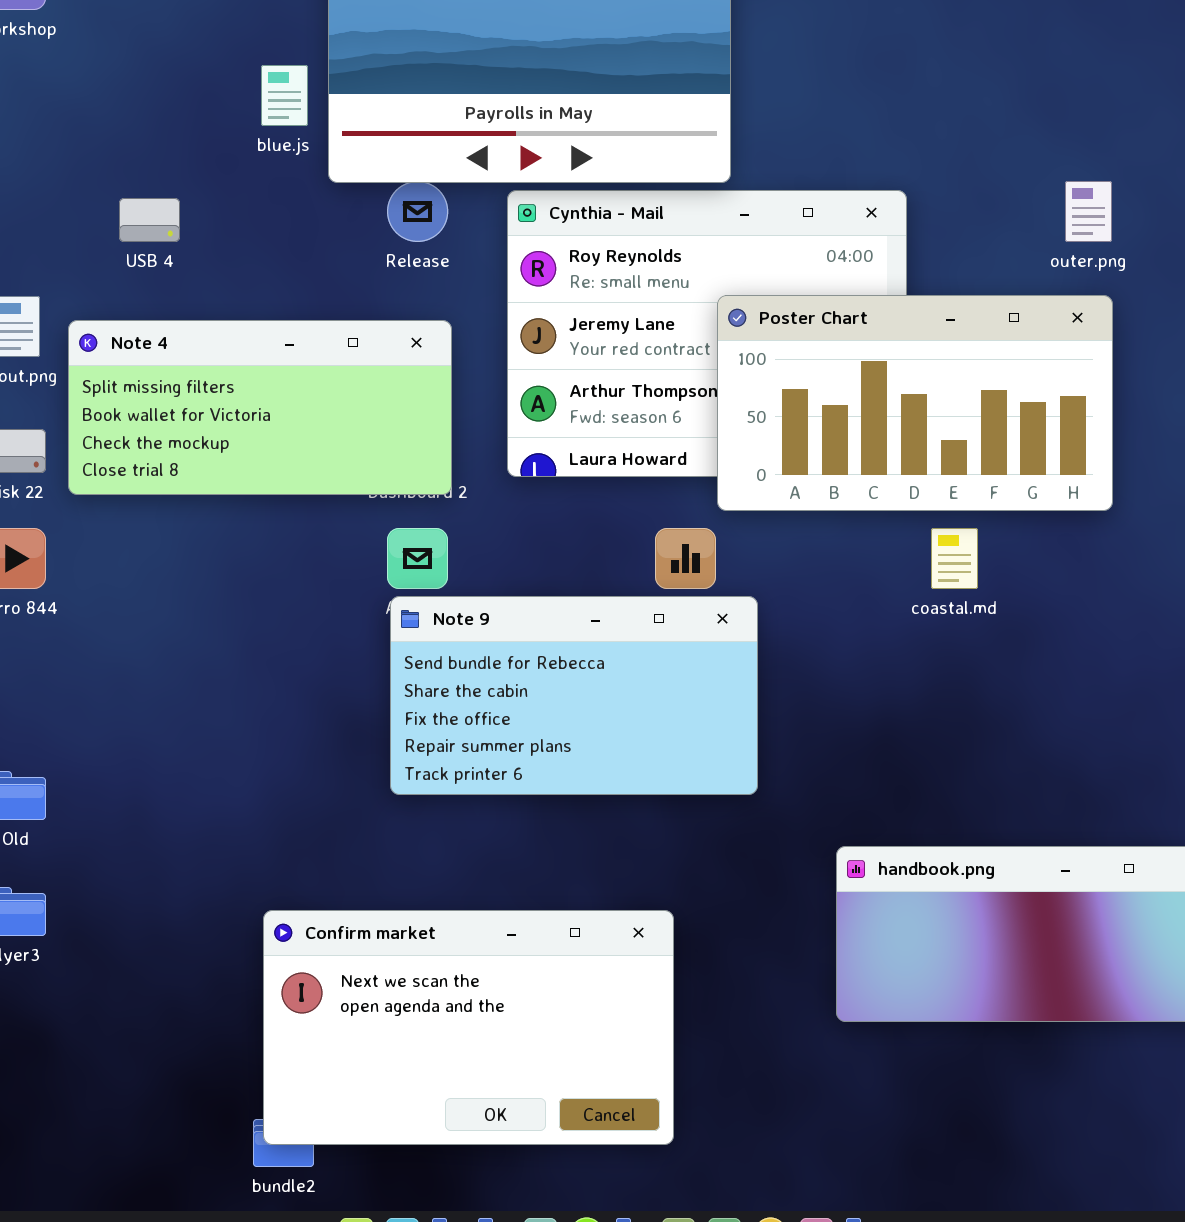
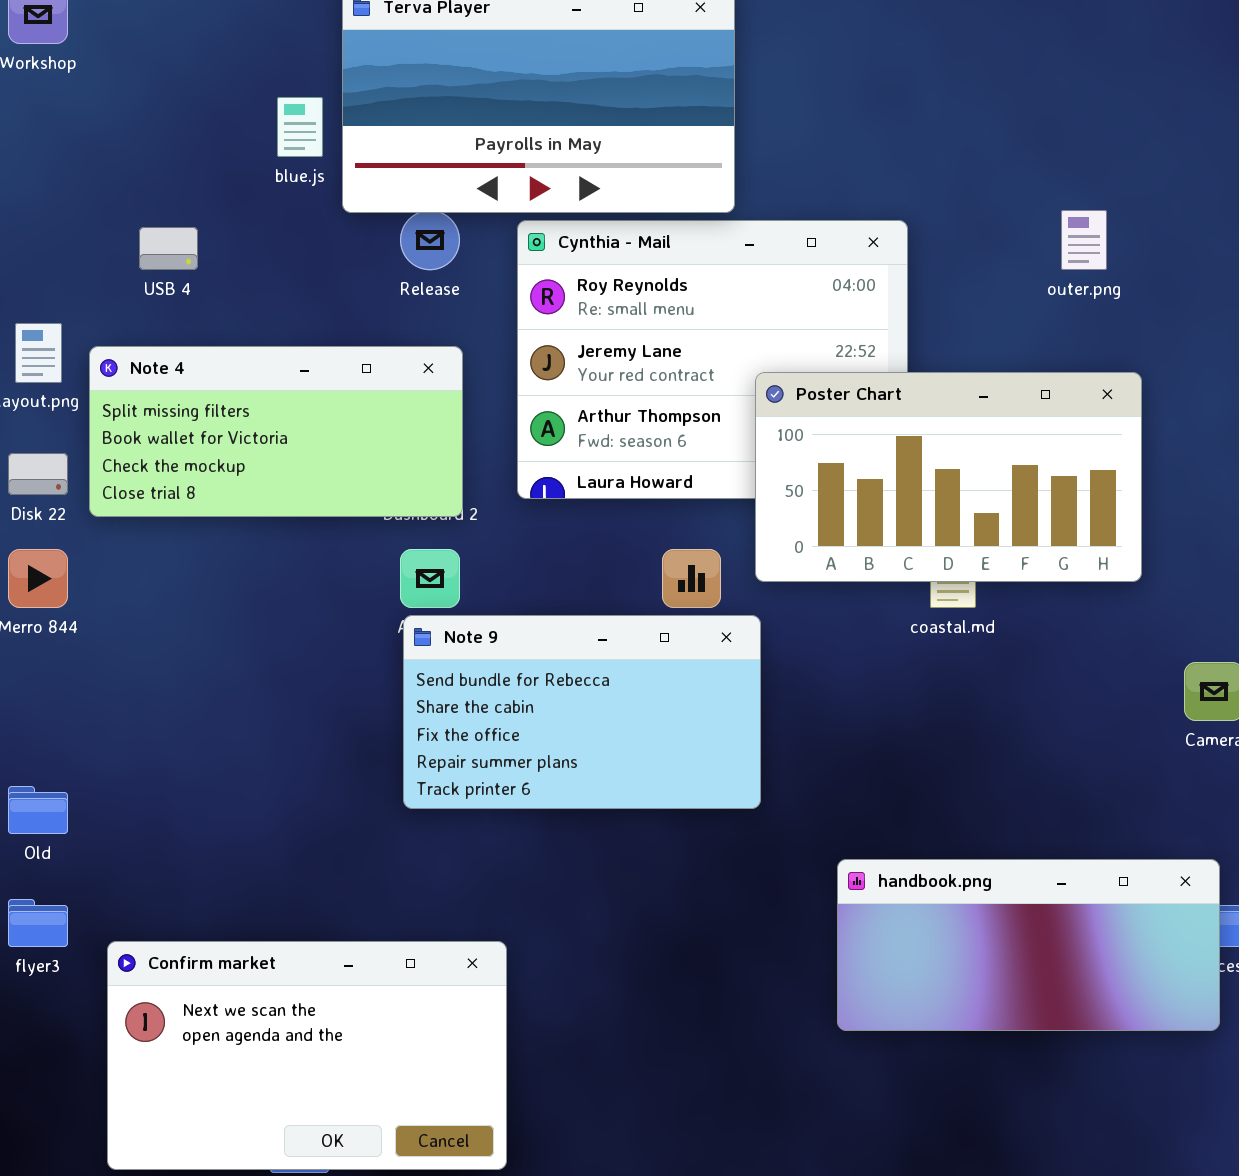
Poster Chart: [717,295,1113,511] -> [755,372,1142,582], moved
Confirm market: [263,910,674,1145] -> [107,941,507,1170], moved

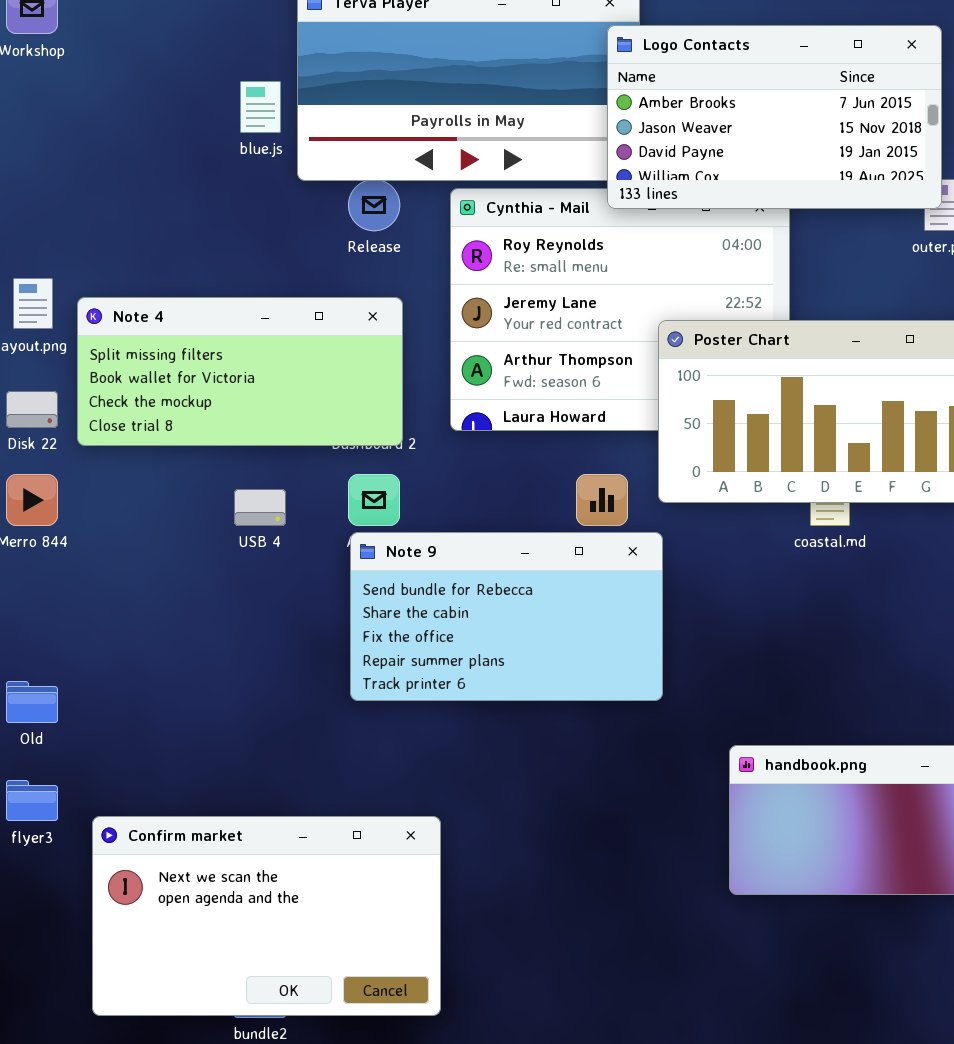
Logo Contacts: none -> [607,25,942,209], opened
USB 4: [139,227,198,270] -> [234,489,286,526], moved

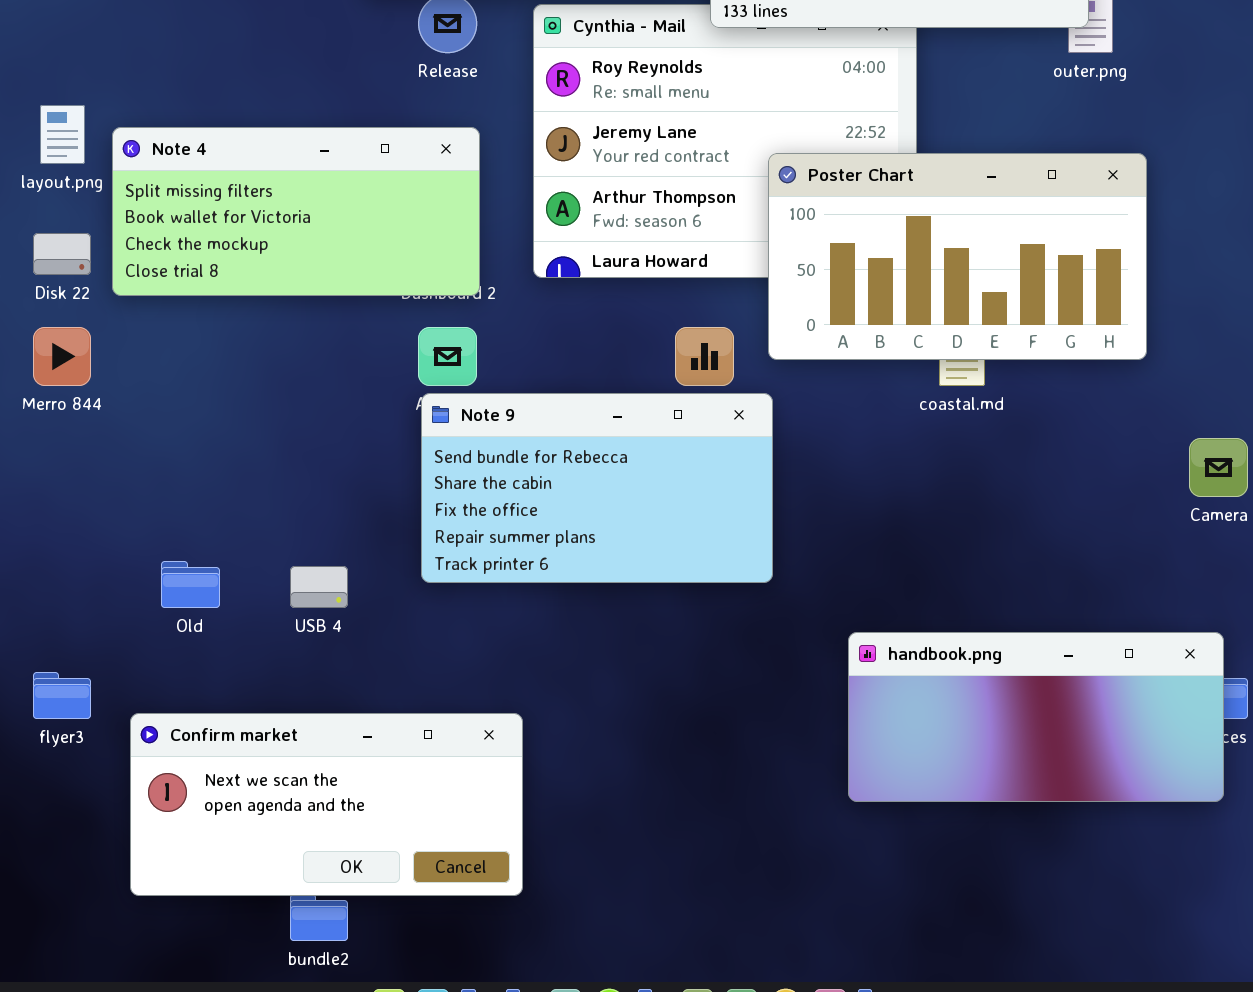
USB 4: [234,489,286,526] -> [290,566,348,608], moved
Old: [6,681,58,723] -> [161,561,220,608], moved
Confirm market: [92,816,441,1016] -> [130,713,523,896], resized

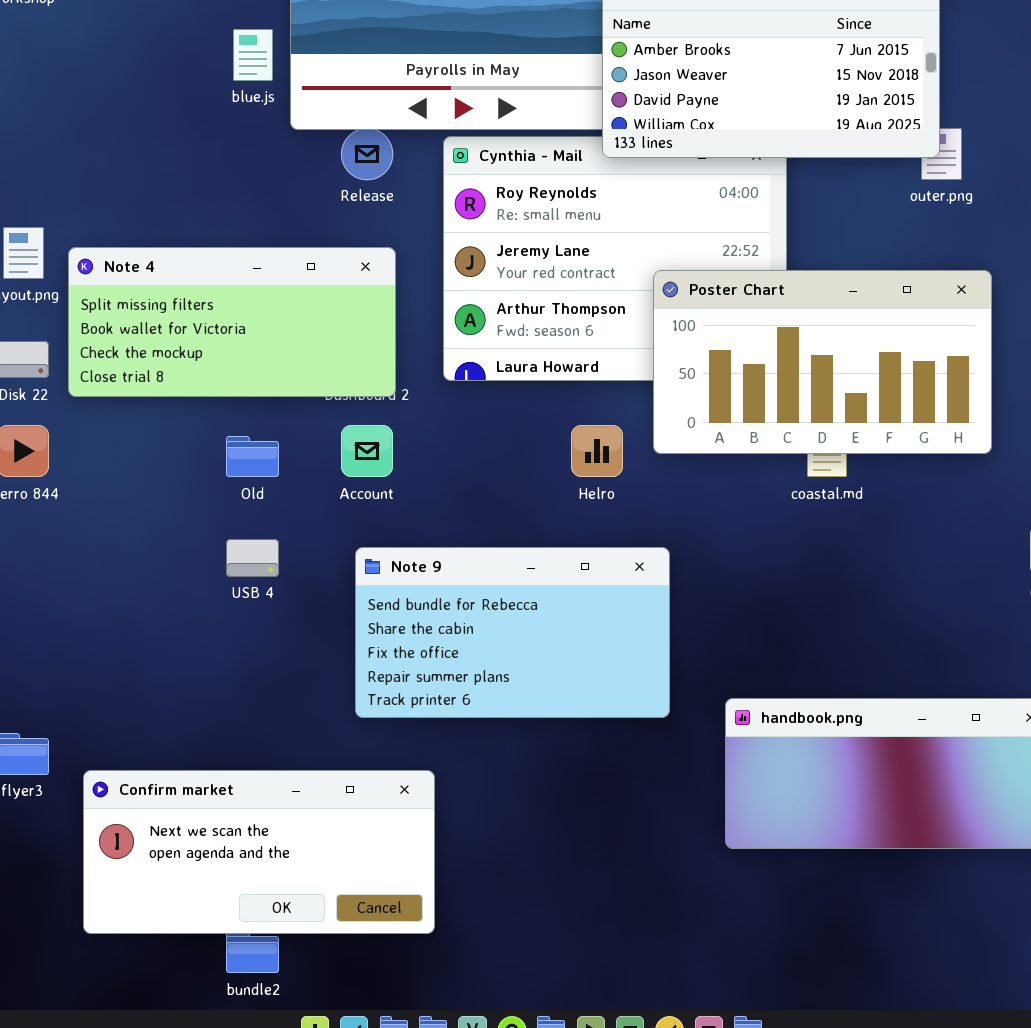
Note 9: [421,393,773,583] -> [355,547,670,718], moved
Old: [161,561,220,608] -> [226,436,279,477], moved
USB 4: [290,566,348,608] -> [226,539,279,577], moved

